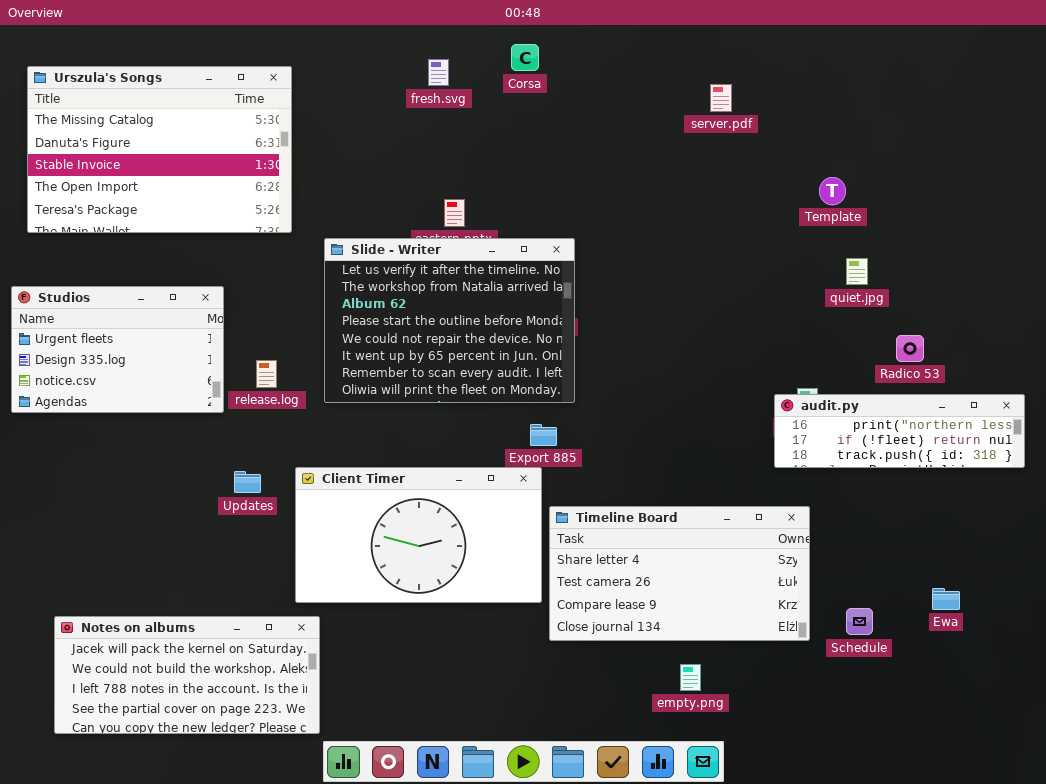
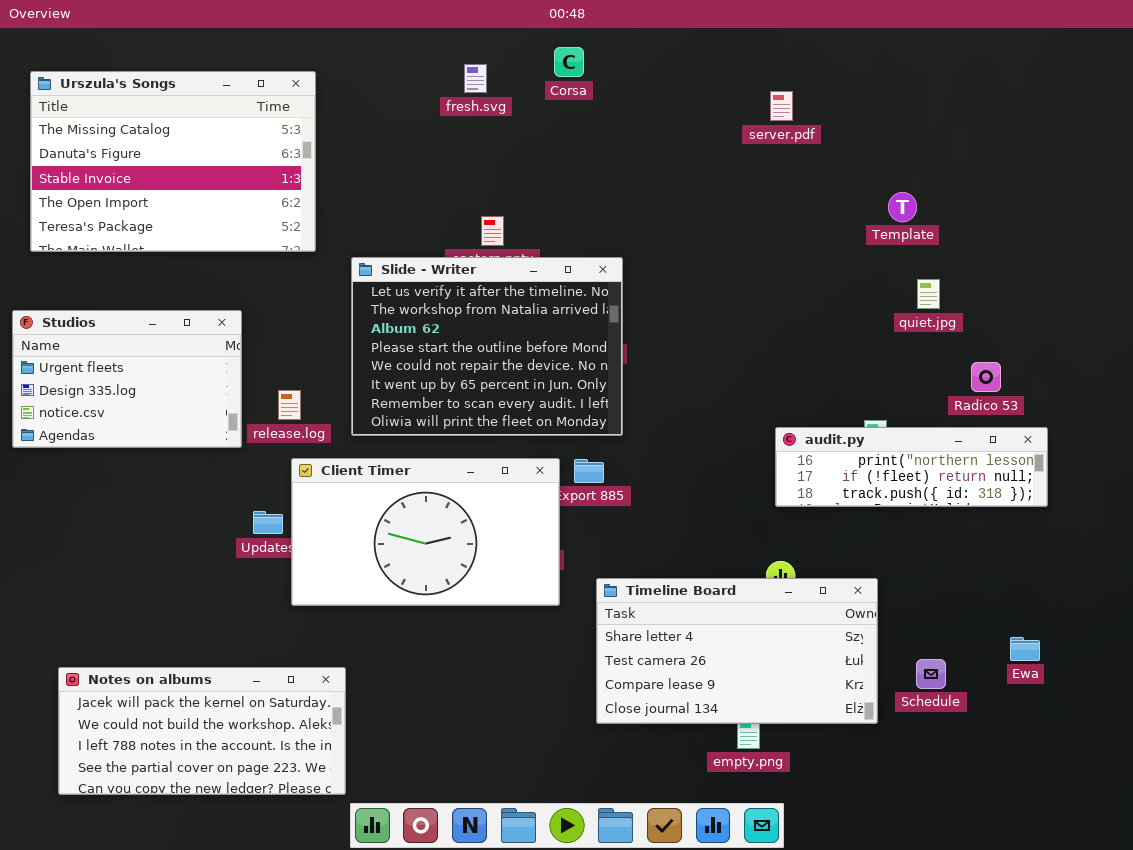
audit.py: [774,394,1025,468] -> [775,427,1048,507], moved
Client Timer: [295,467,542,603] -> [291,458,560,606], moved
Timeline Board: [549,506,810,641] -> [596,578,878,724], moved

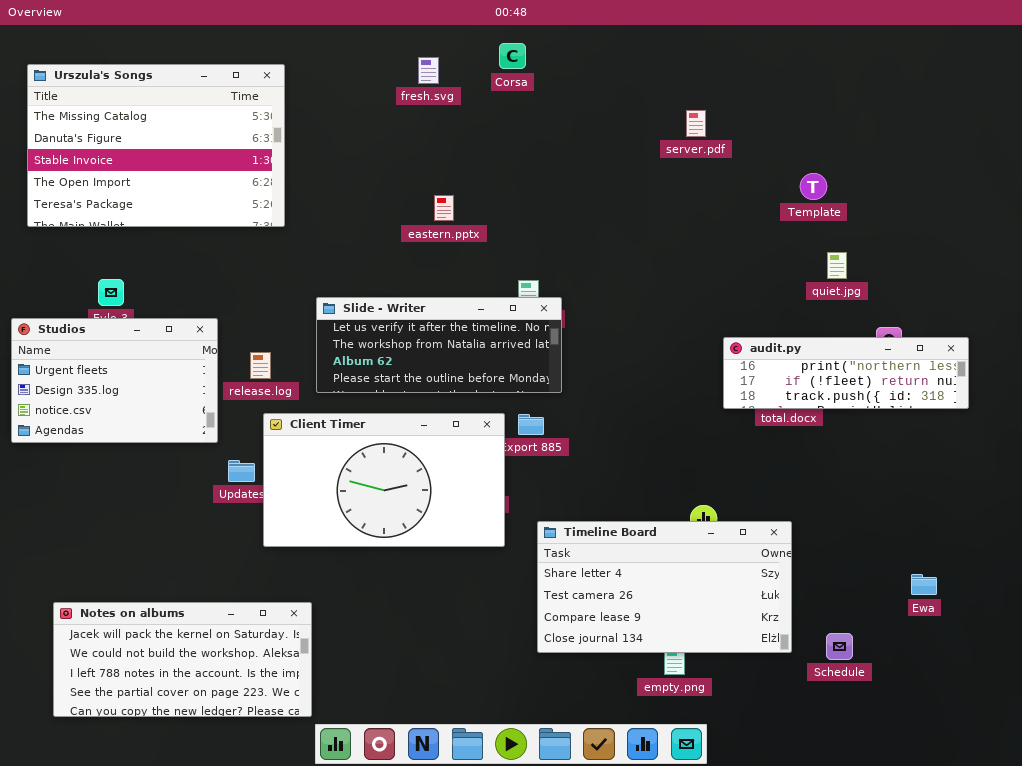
server.pdf: [770,91,793,121] -> [686,110,706,137], moved
Slide - Writer: [351,257,623,436] -> [316,297,562,393], resized
Studios: [12,310,242,448] -> [11,318,218,443], moved
audit.py: [775,427,1048,507] -> [723,337,969,409], moved
Schedule: [916,659,946,689] -> [826,633,853,660], moved

